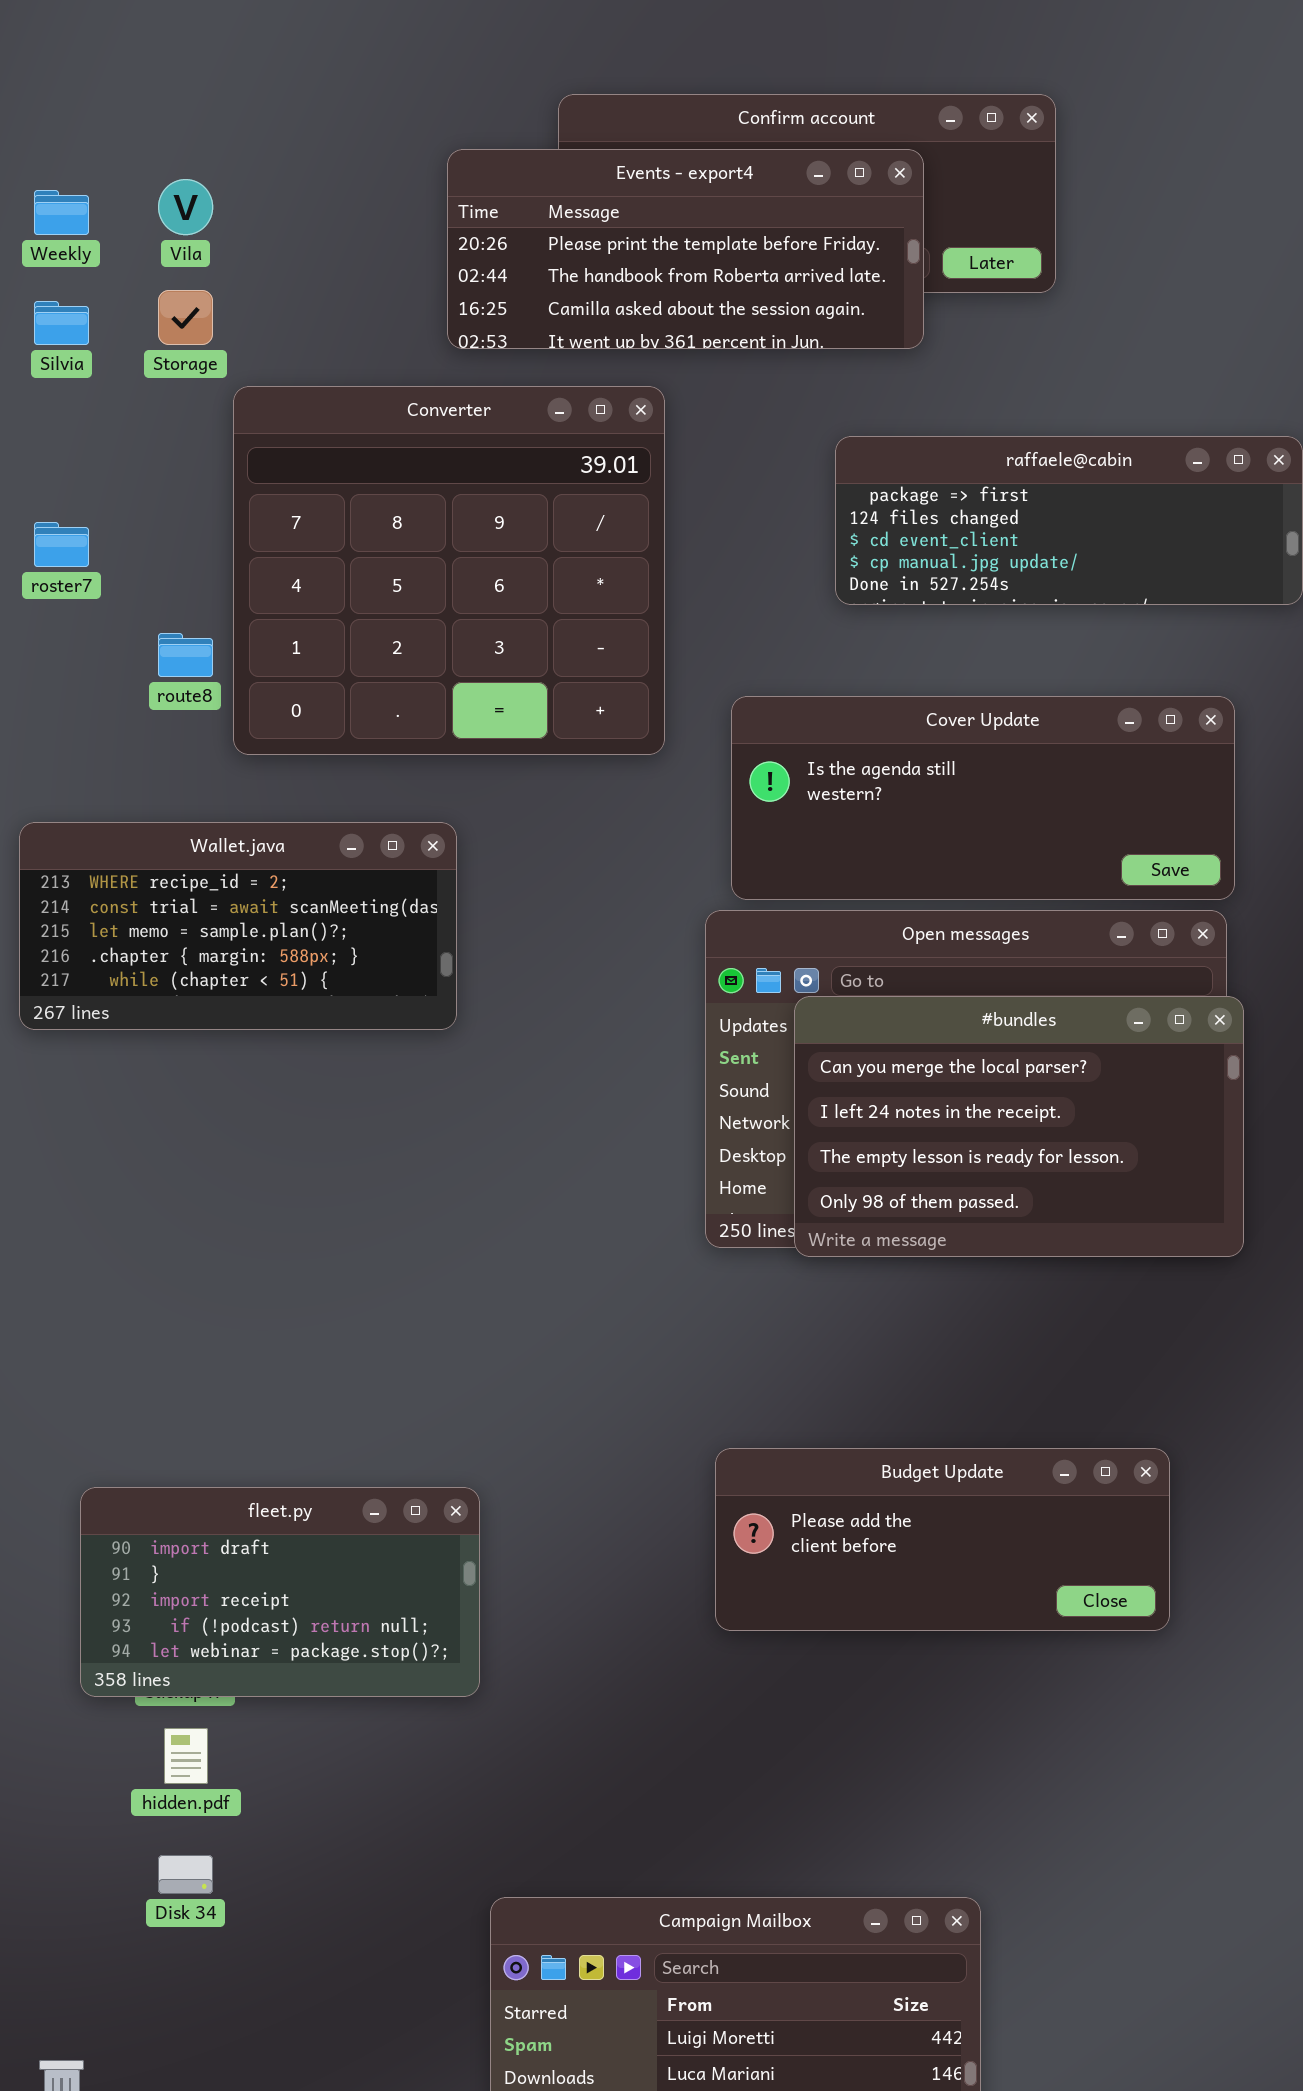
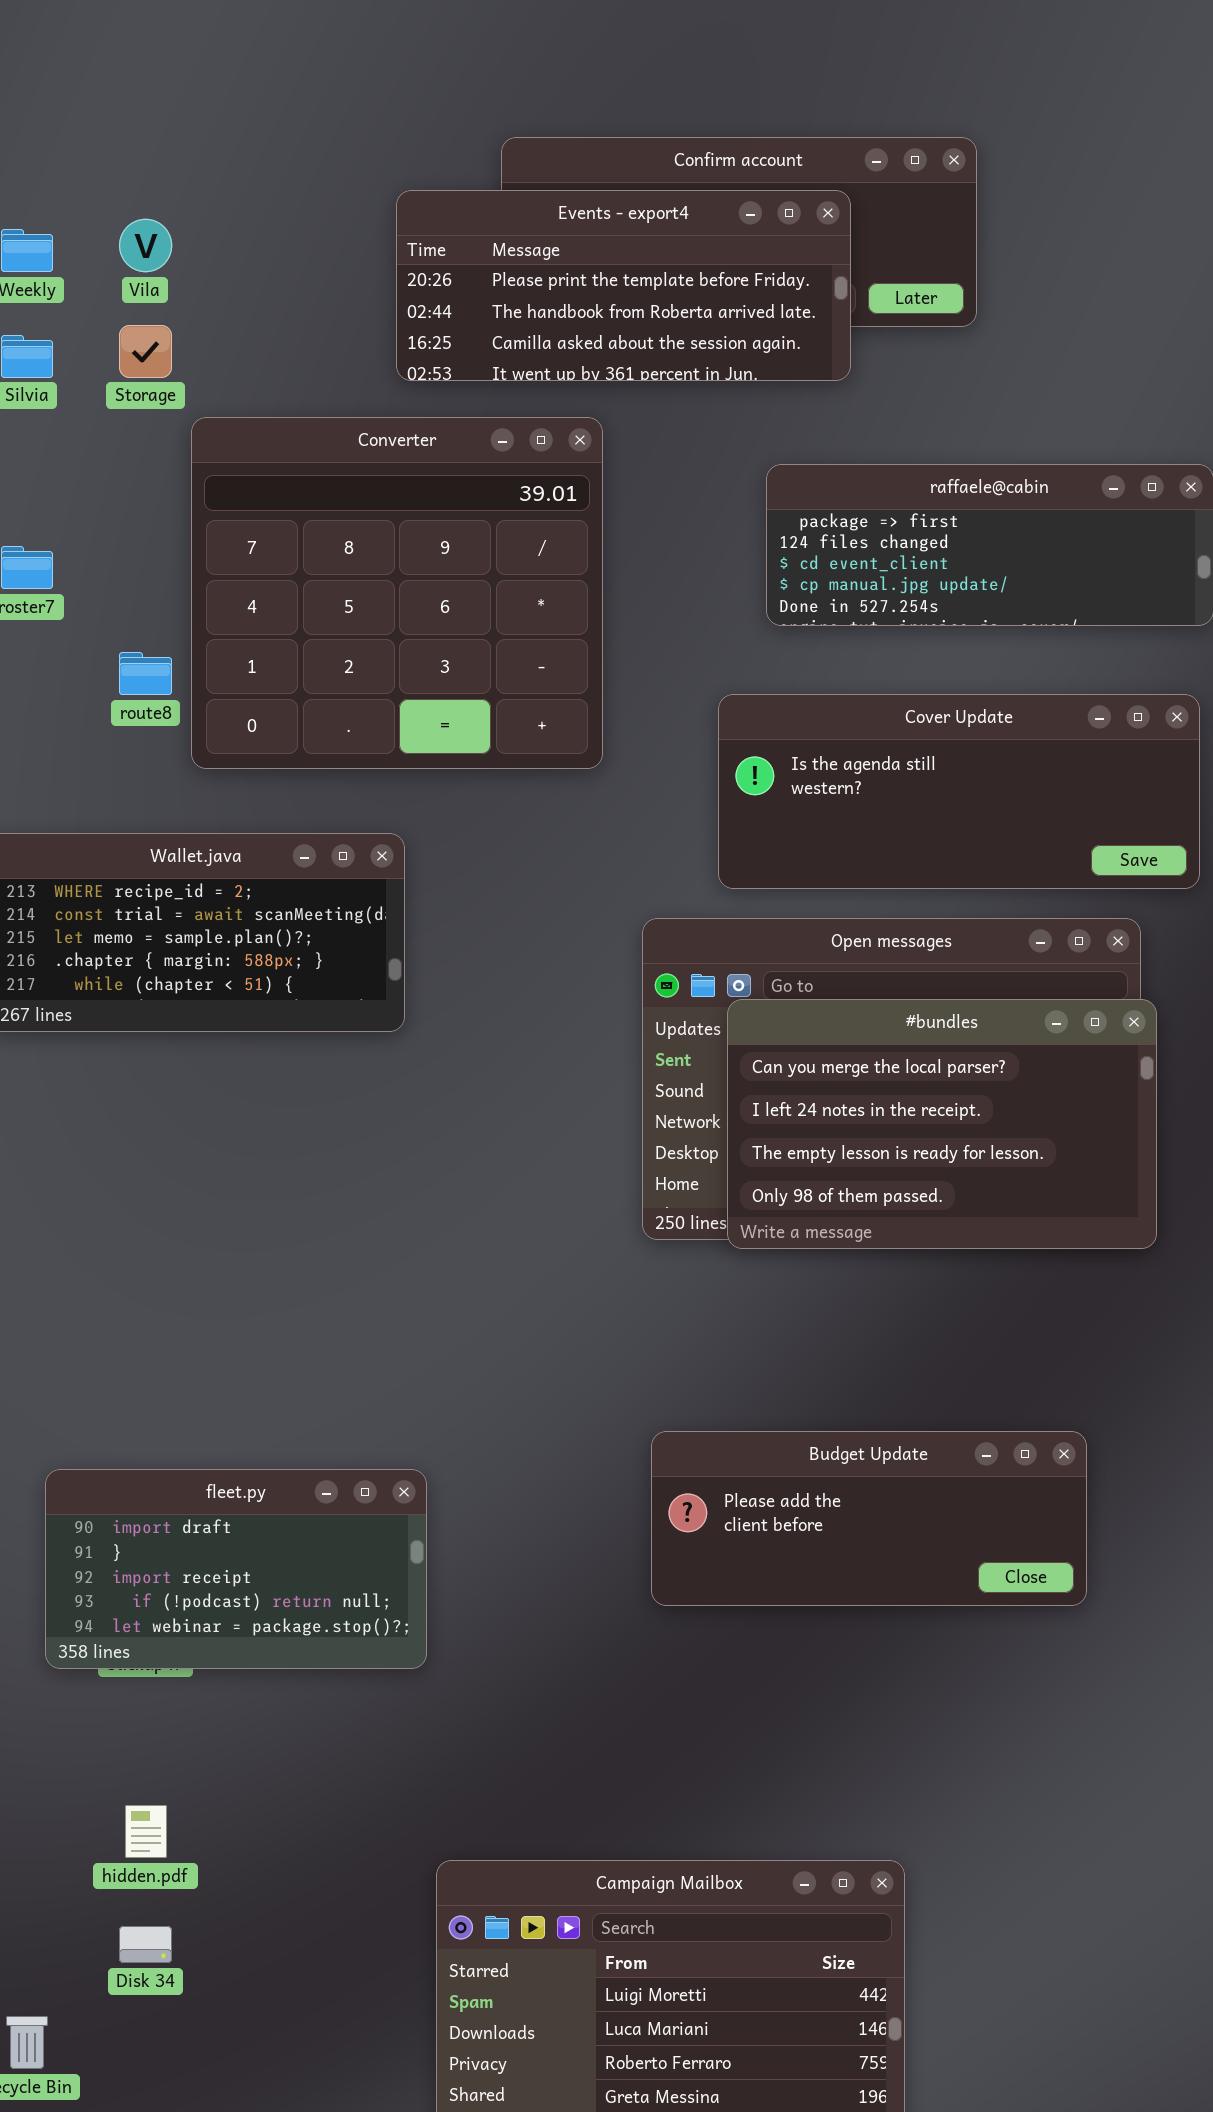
Cover Update: [731,696,1235,900] -> [718,694,1200,889], moved
hidden.pdf: [164,1728,208,1784] -> [125,1805,167,1858], moved
Disk 34: [158,1855,213,1894] -> [119,1926,172,1963], moved

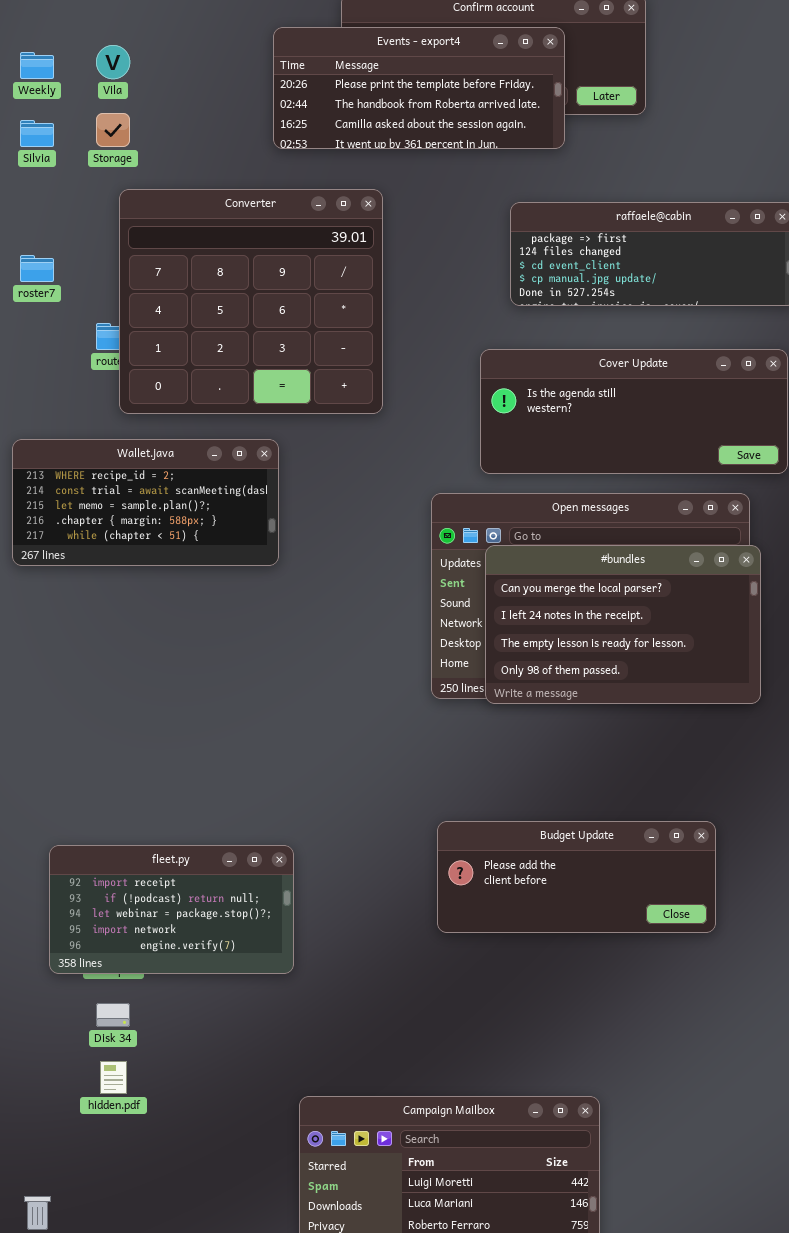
Converter: [191,417,603,769] -> [119,189,383,414], moved
fleet.py: [45,1469,427,1669] -> [49,845,294,974], scrolled down 2 rows
Disk 34: [119,1926,172,1963] -> [96,1003,130,1027], moved

